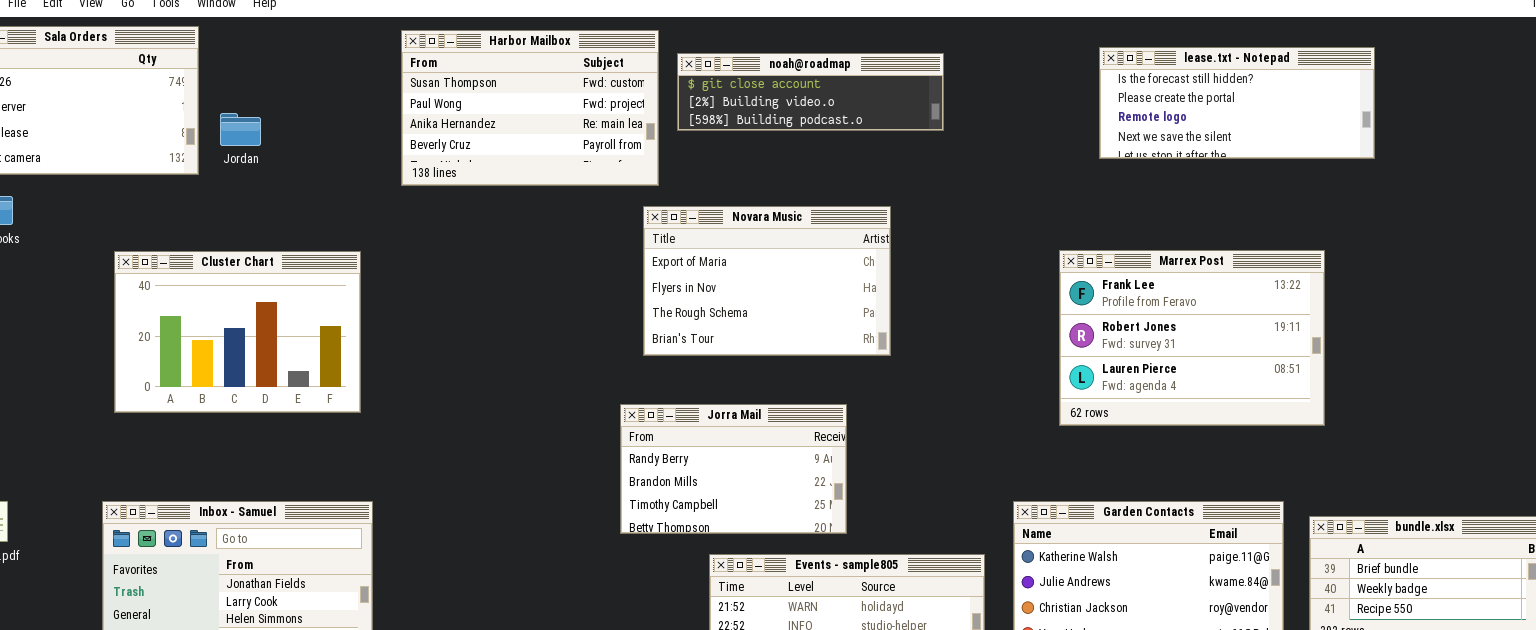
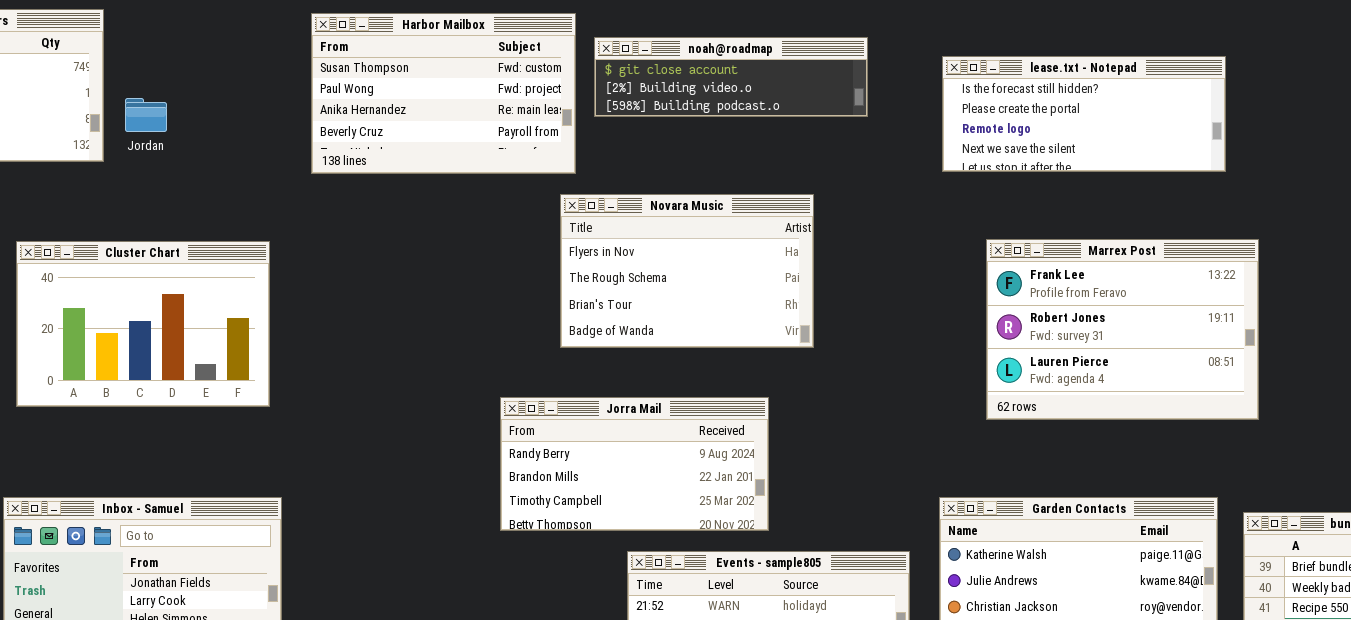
lease.txt - Notepad: [1099,47,1375,159] -> [942,56,1226,172], moved
Novara Music: [643,206,891,356] -> [560,194,814,348], scrolled down 1 row
Jorra Mail: [620,404,847,534] -> [500,397,769,531], resized

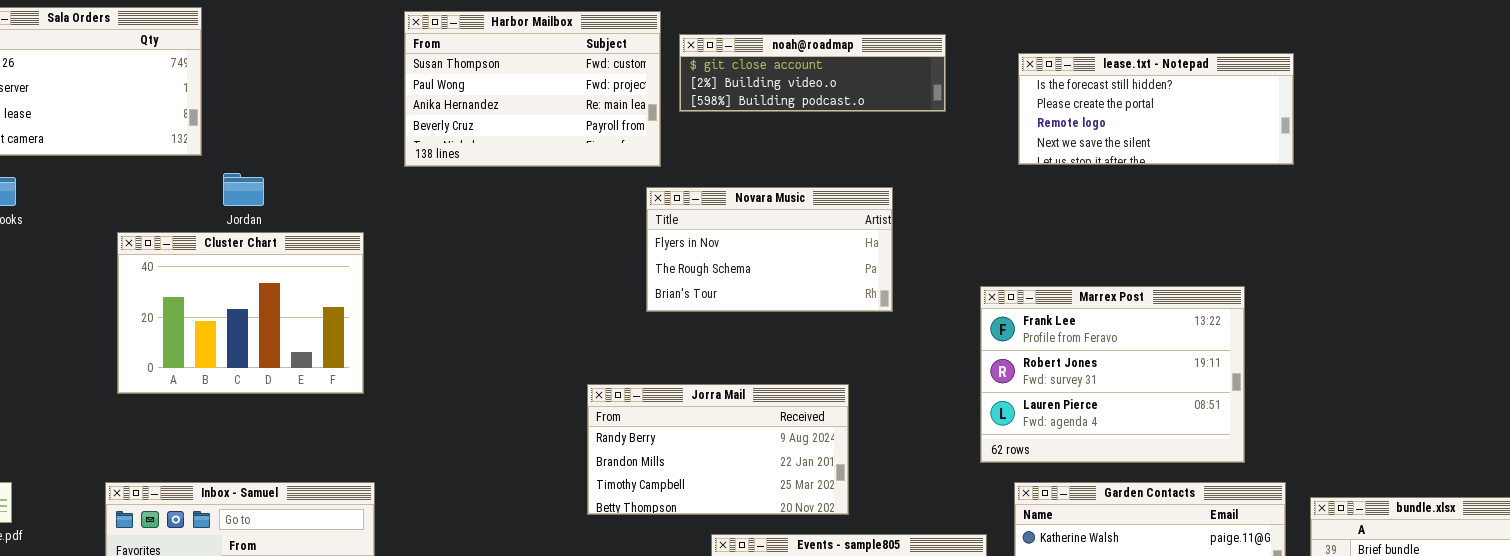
Jordan: [125,98,167,132] -> [223,173,264,206], moved
Novara Music: [560,194,814,348] -> [646,187,893,312], resized
Marrex Post: [986,239,1259,420] -> [980,286,1245,463], moved

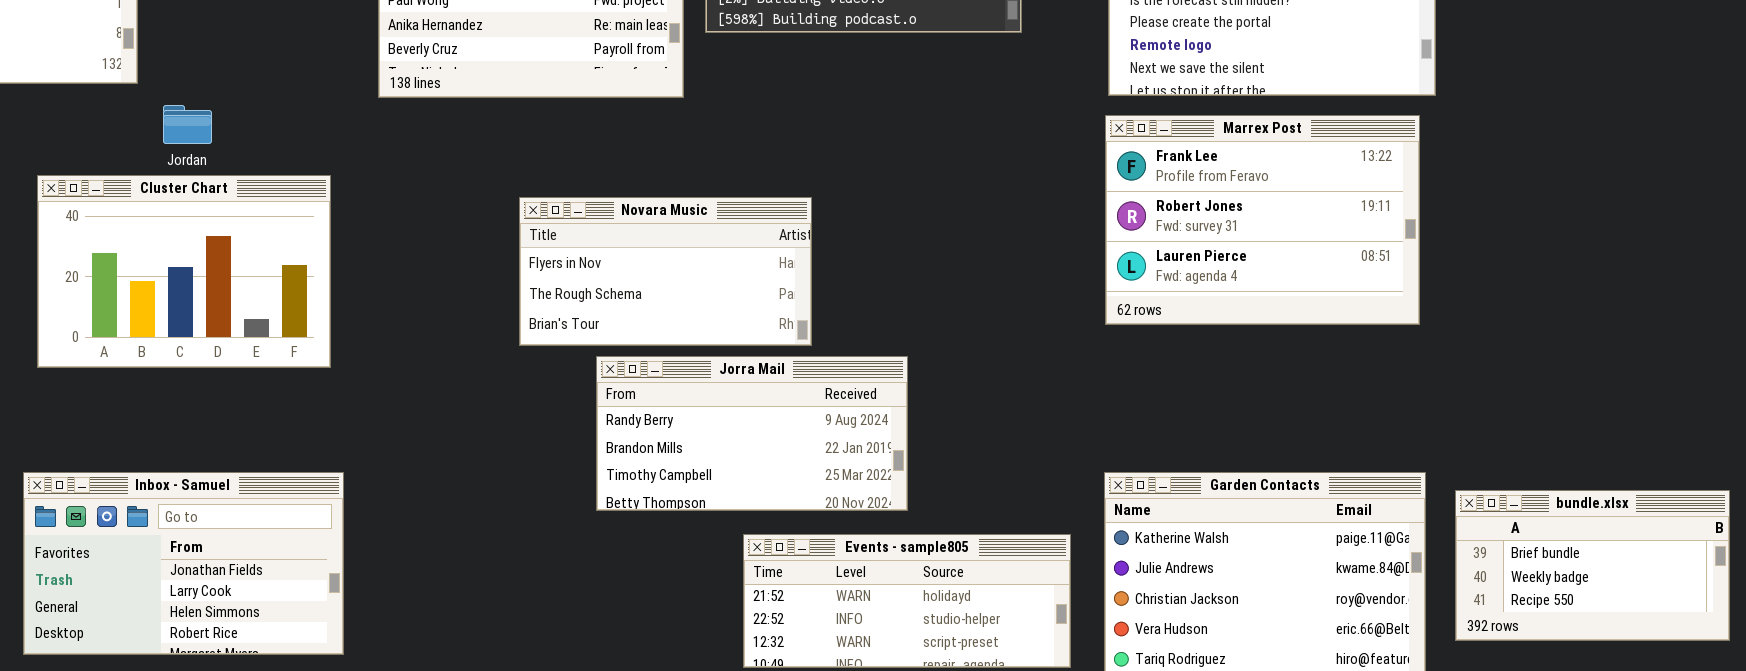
Novara Music: [646,187,893,312] -> [519,197,812,346], moved
Marrex Post: [980,286,1245,463] -> [1105,115,1420,325], moved

